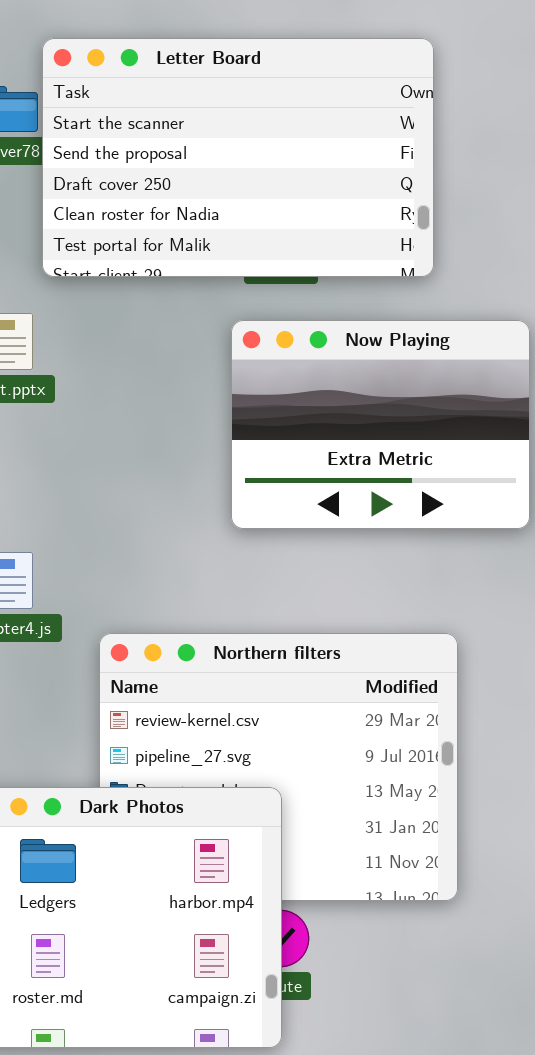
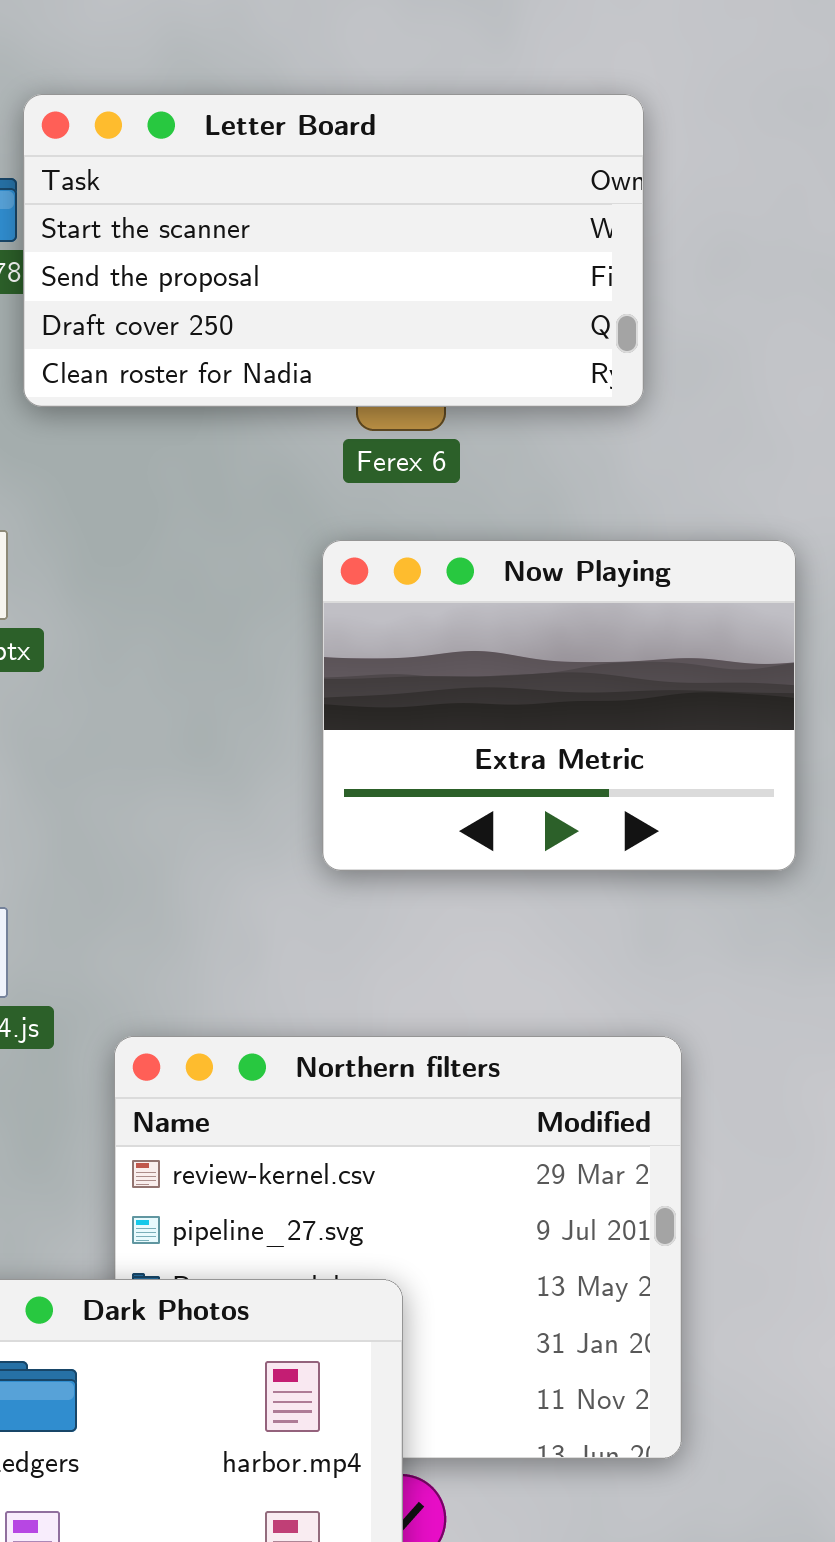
Letter Board: [42,38,434,277] -> [23,94,644,407], resized

